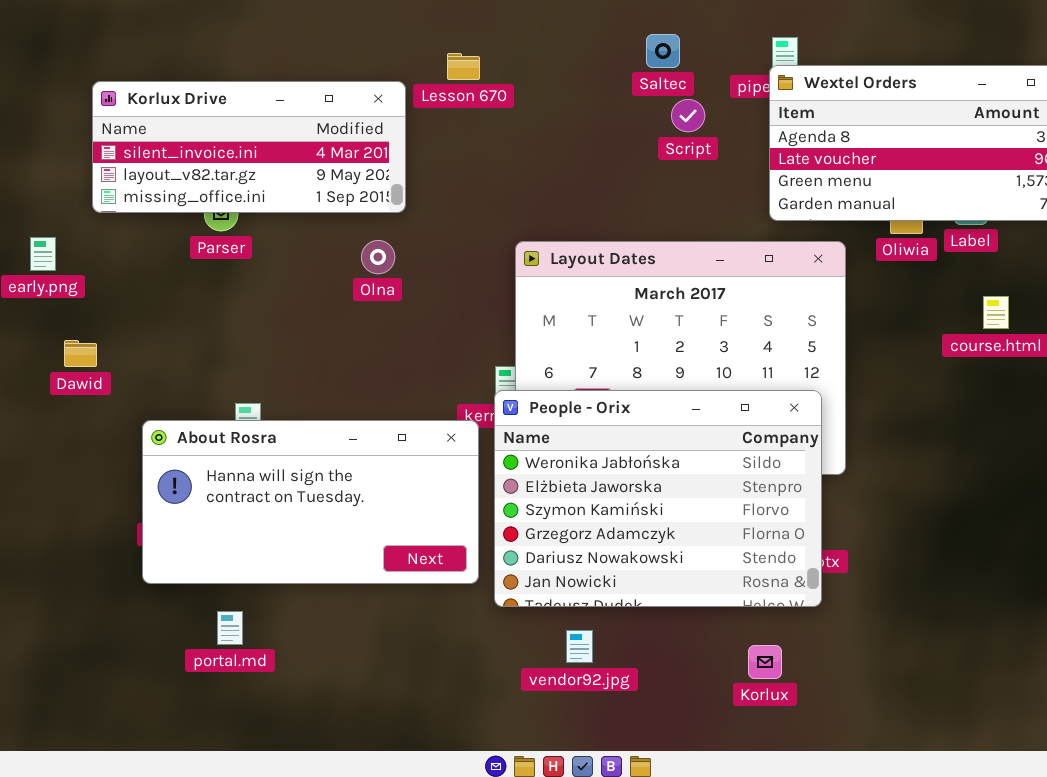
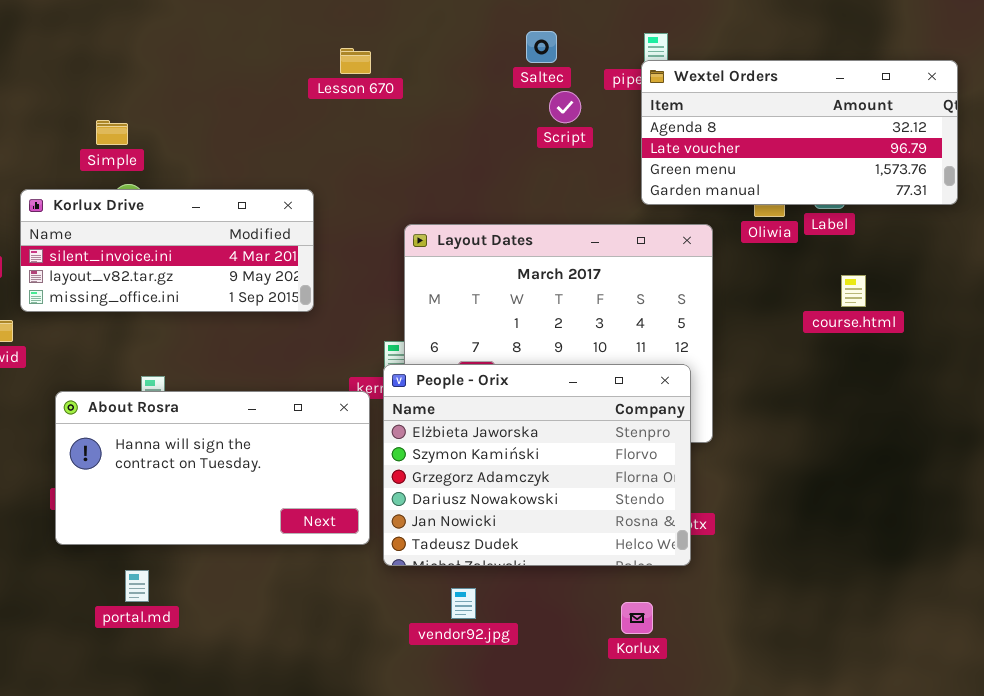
Korlux Drive: [92,81,406,213] -> [20,189,314,312], moved
People - Orix: [494,390,822,607] -> [383,364,691,566], scrolled down 1 row

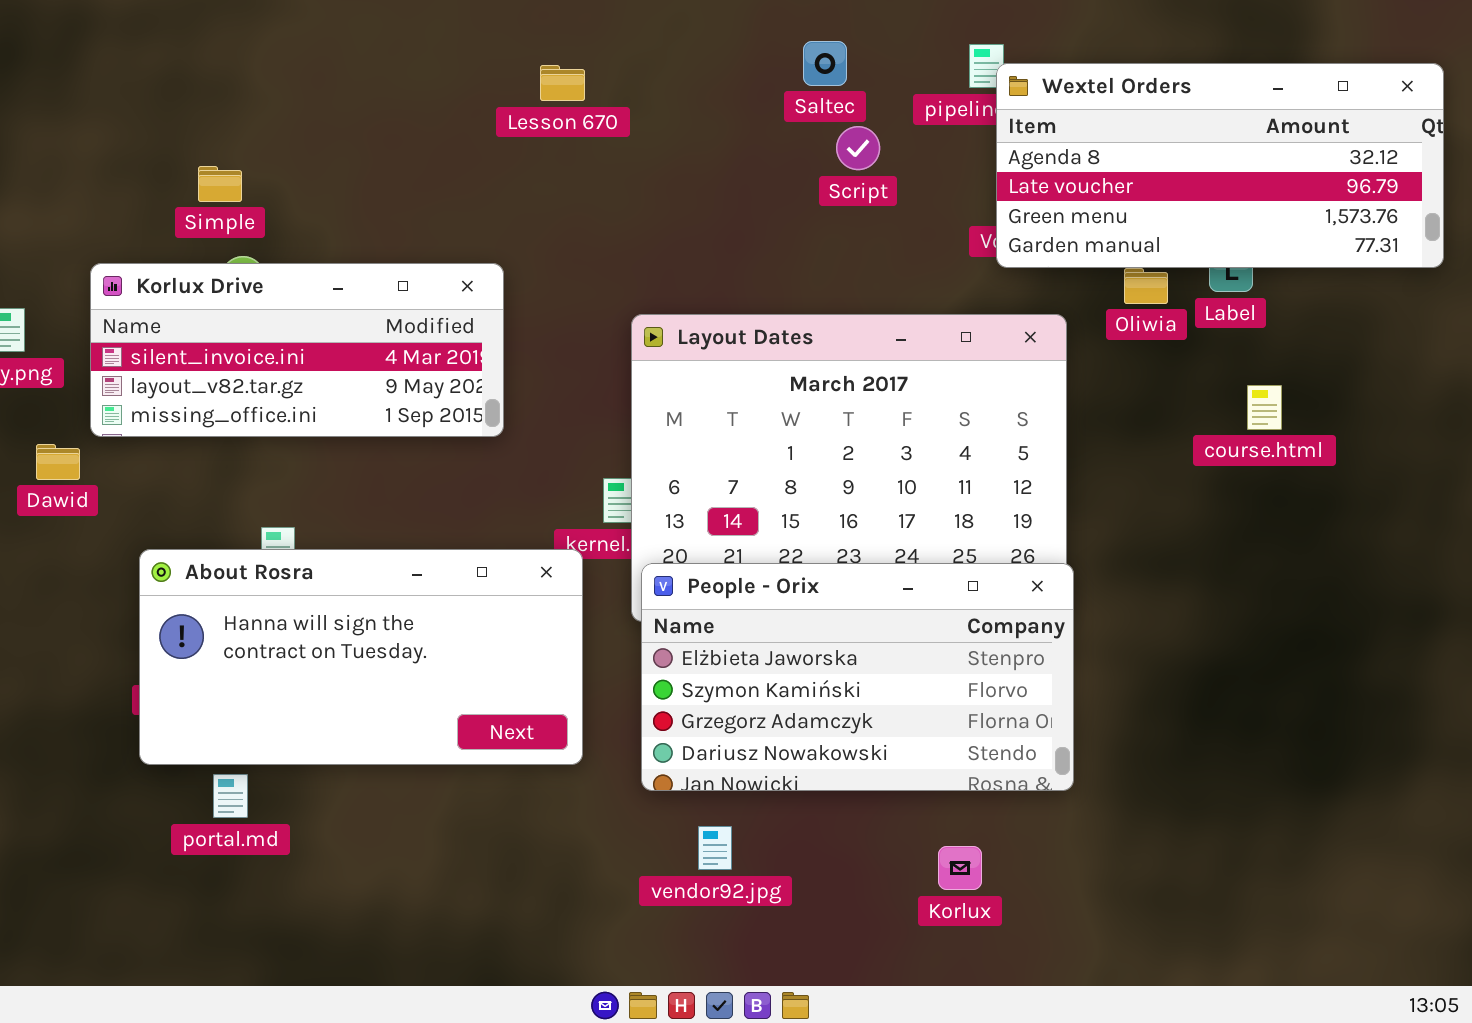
Wextel Orders: [641,60,958,205] -> [996,63,1444,268], moved
People - Orix: [383,364,691,566] -> [641,563,1074,791], moved, resized
portal.md: [125,570,149,602] -> [213,774,248,818], moved

